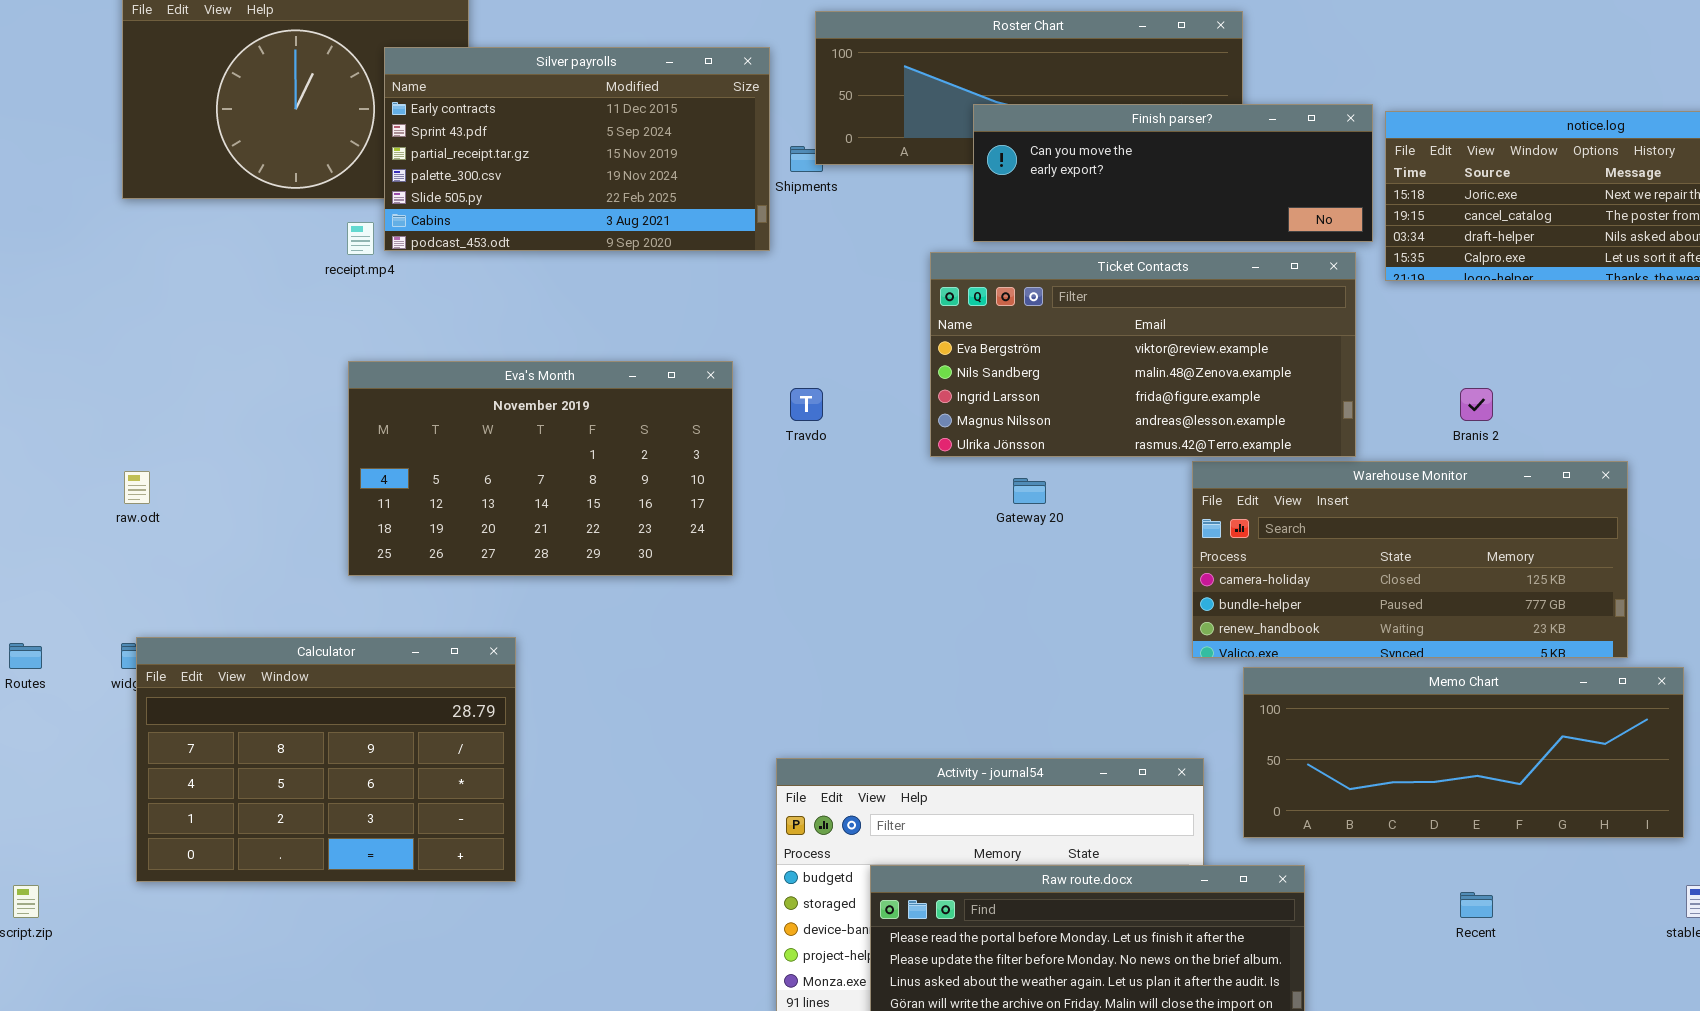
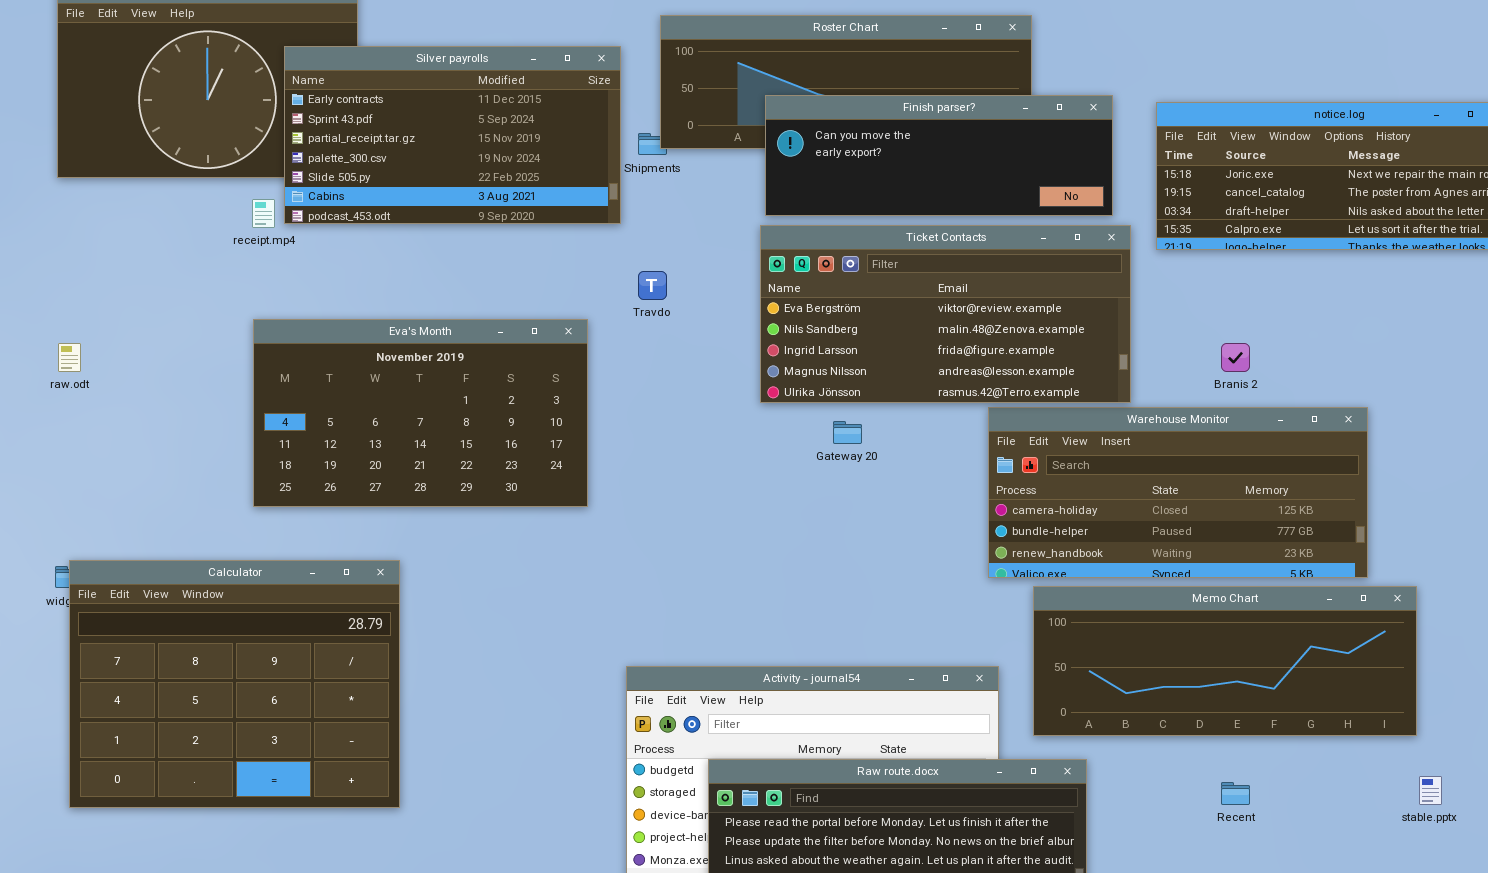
Finish parser?: [973,104,1373,242] -> [765,95,1113,216], moved
Travdo: [790,388,823,421] -> [638,271,667,300], moved
raw.odt: [124,471,150,504] -> [58,343,81,372], moved
Calculator: [136,637,516,882] -> [69,560,400,808], resized

